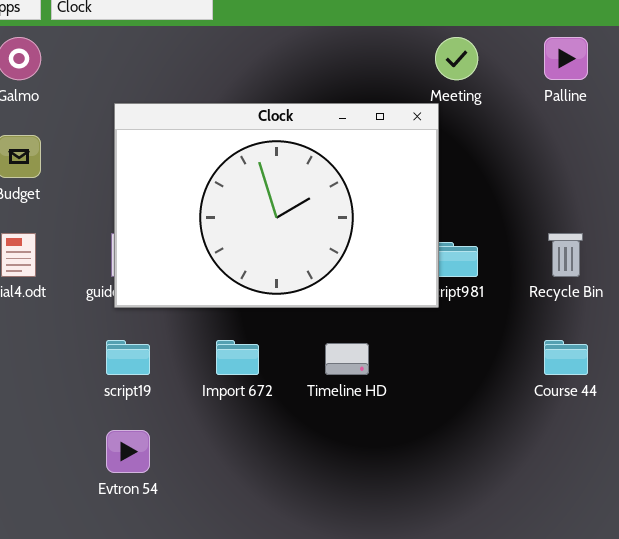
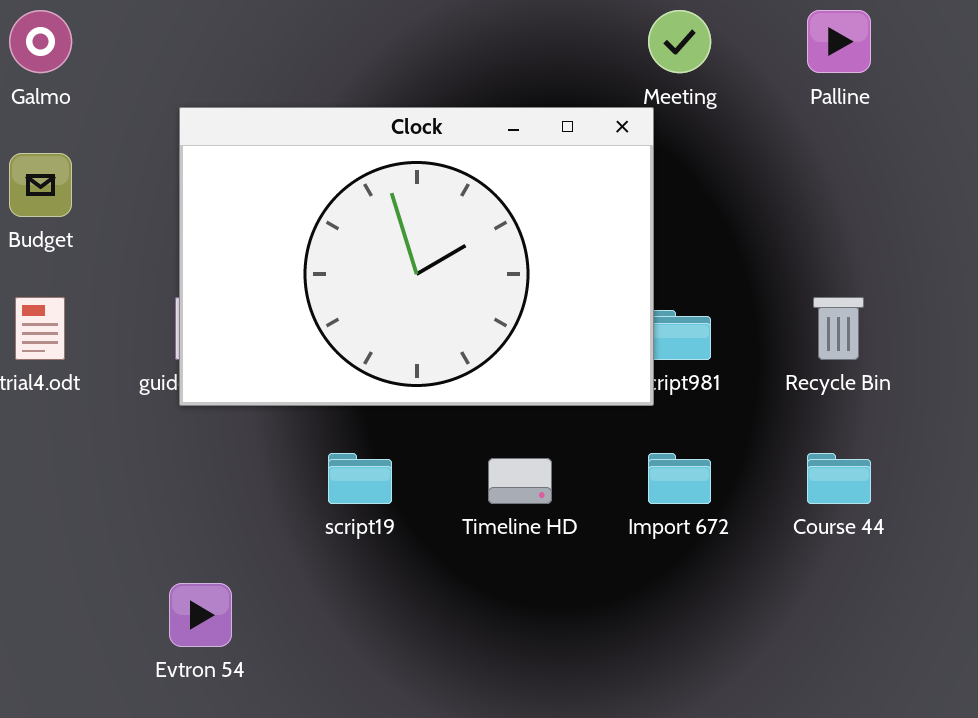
script19: [106,340,150,375] -> [328,453,392,504], moved
Import 672: [216,340,259,375] -> [648,453,711,504], moved

